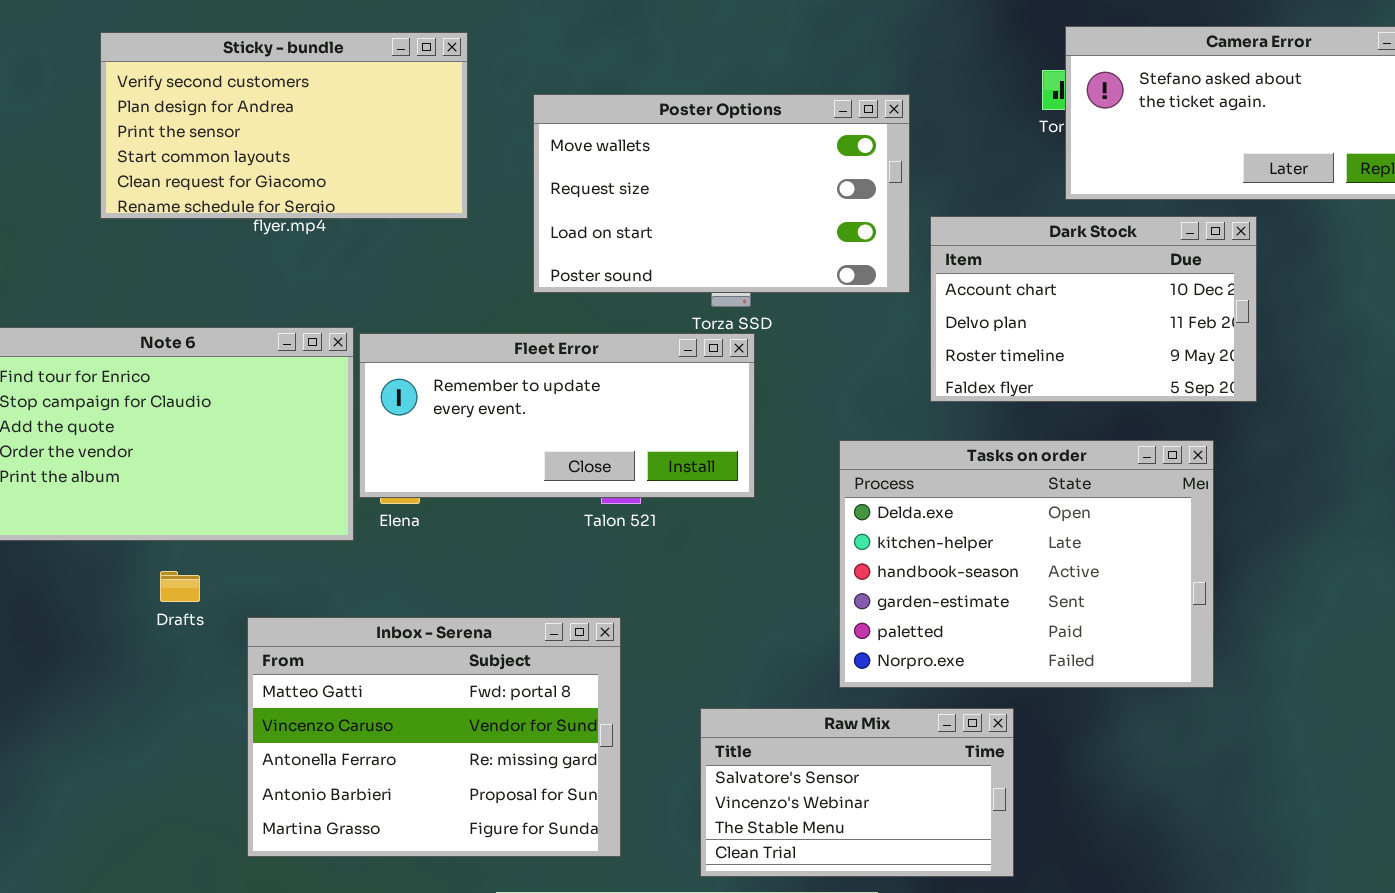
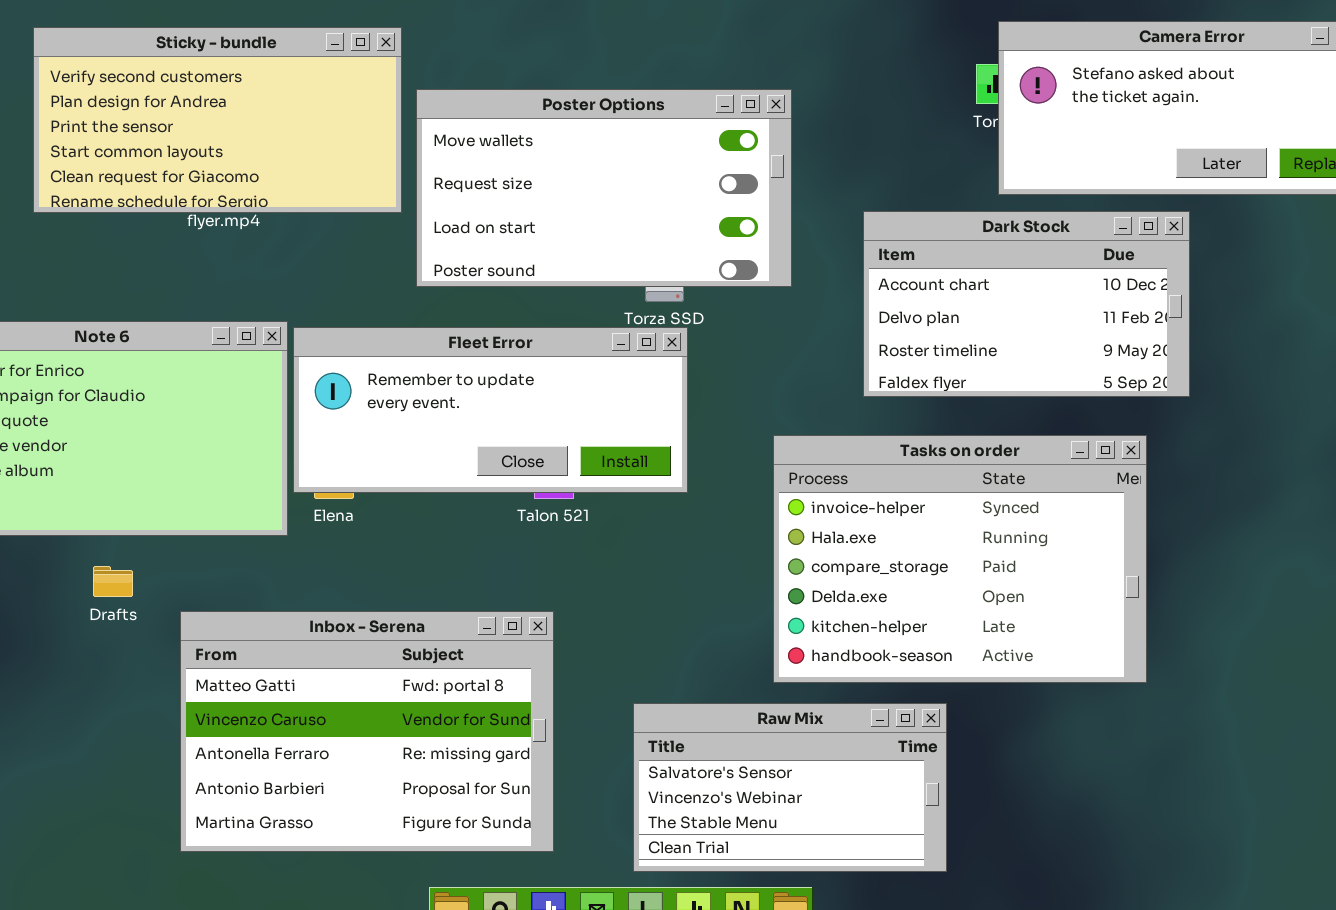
Poster Options: [533,94,910,293] -> [416,89,792,287], moved
Tasks on order: [839,440,1214,688] -> [773,435,1147,683], scrolled up 3 rows

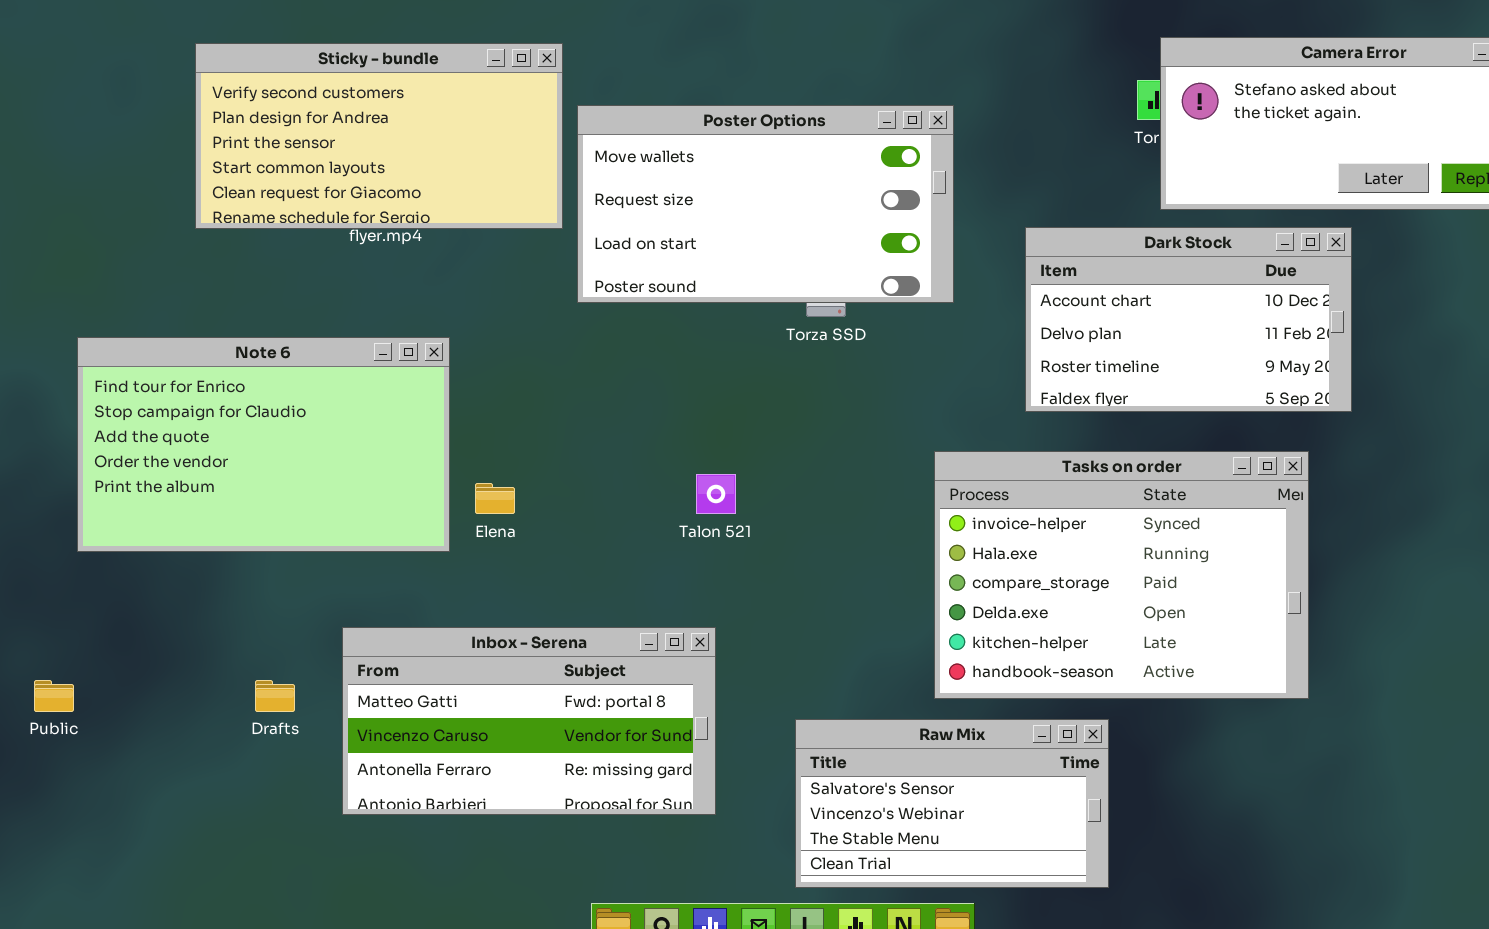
Fleet Error: [293,327,688,493] -> none, closed
Drafts: [93,566,133,597] -> [255,680,295,712], moved
Inbox - Serena: [180,611,554,852] -> [342,627,716,815], resized

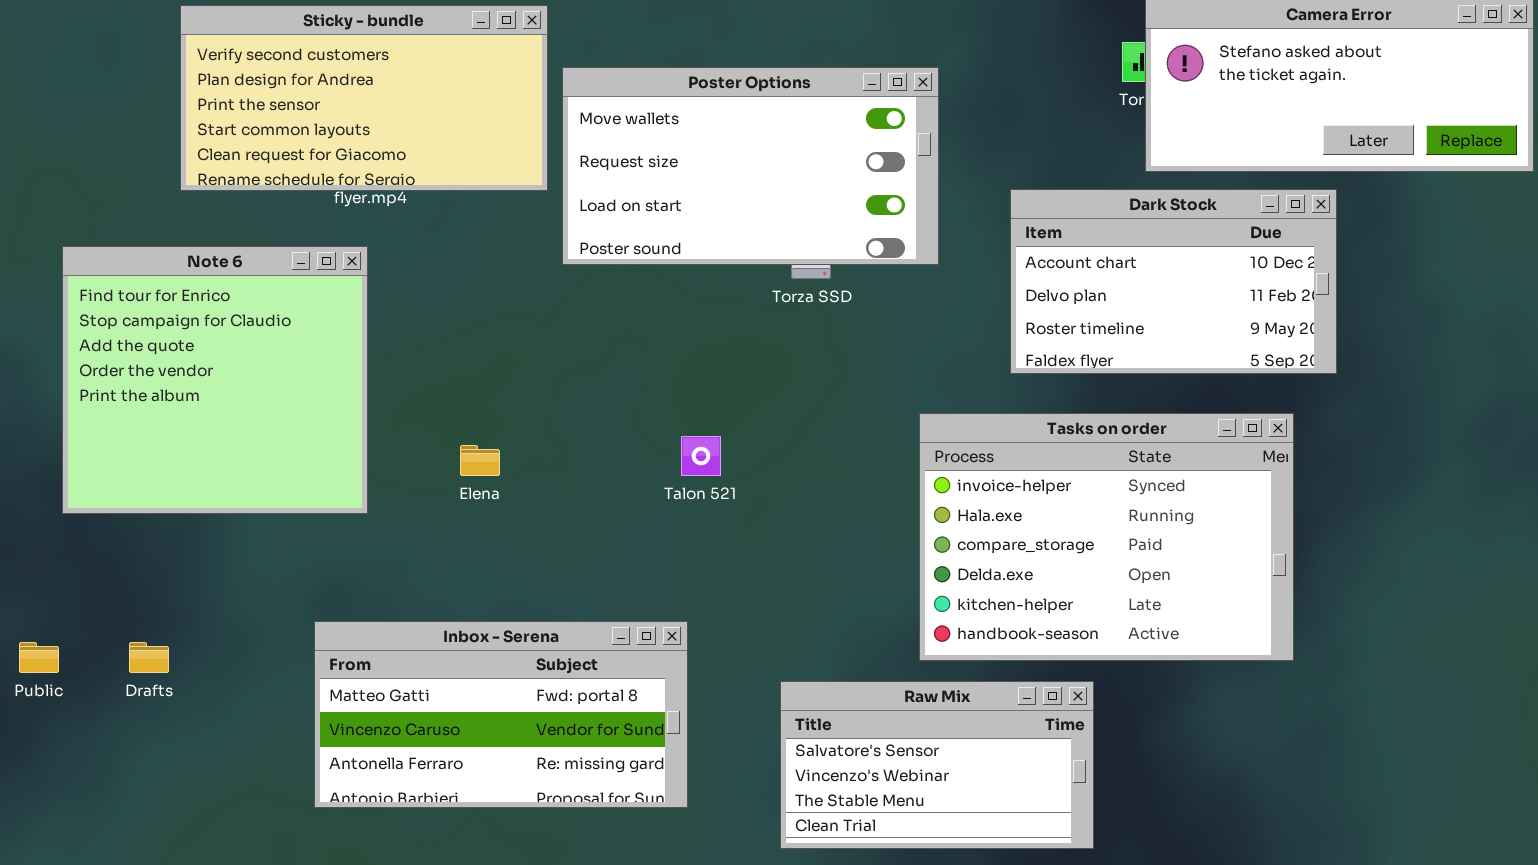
Note 6: [77,337,450,552] -> [62,246,368,514], resized
Inbox - Serena: [342,627,716,815] -> [314,621,688,808], moved
Drafts: [255,680,295,712] -> [129,642,169,673], moved

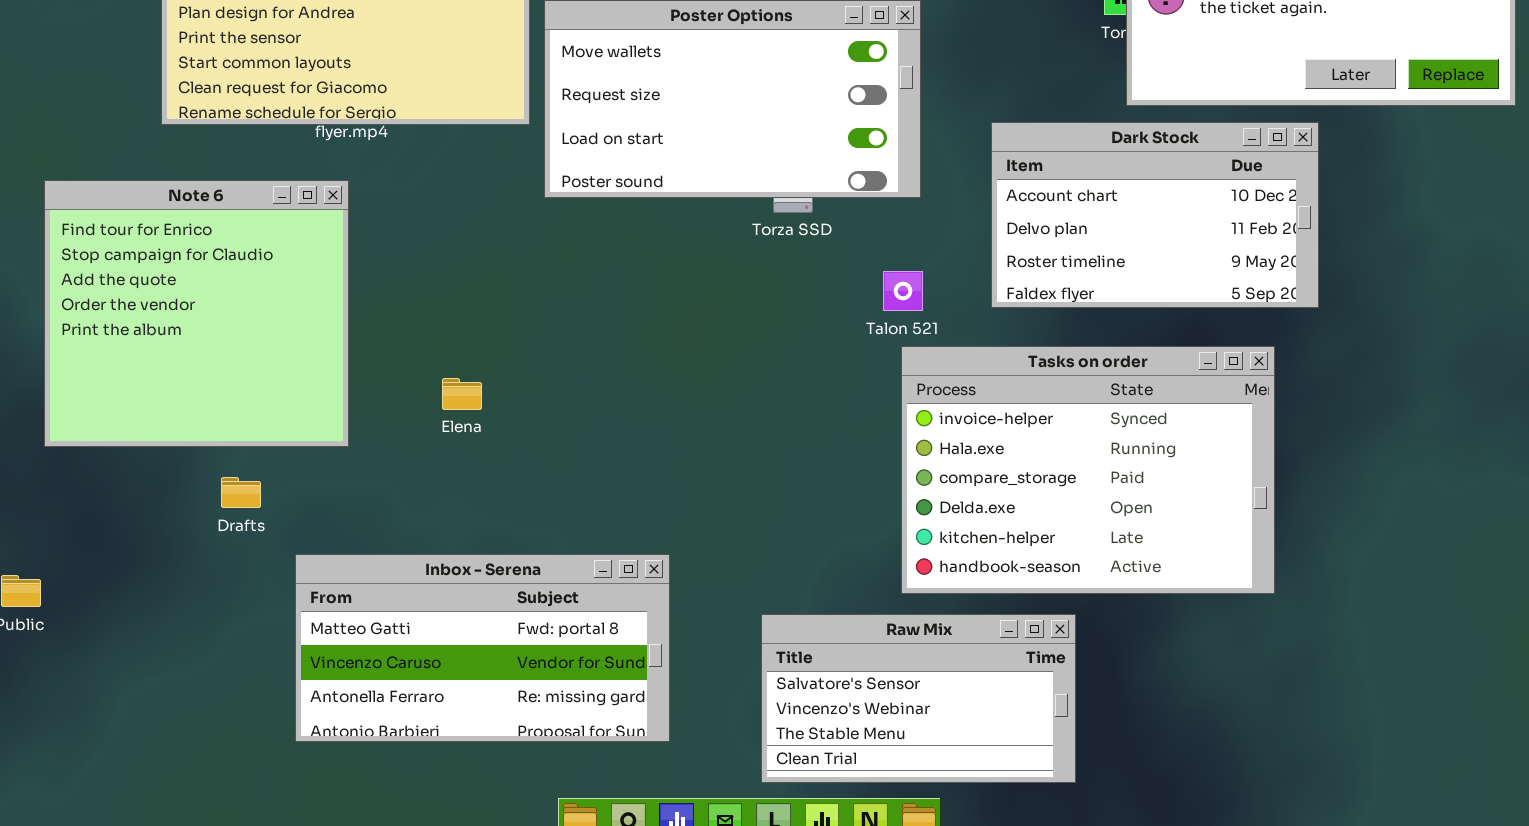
Talon 521: [681,436,721,476] -> [883,271,923,311], moved
Drafts: [129,642,169,673] -> [221,477,261,508], moved

